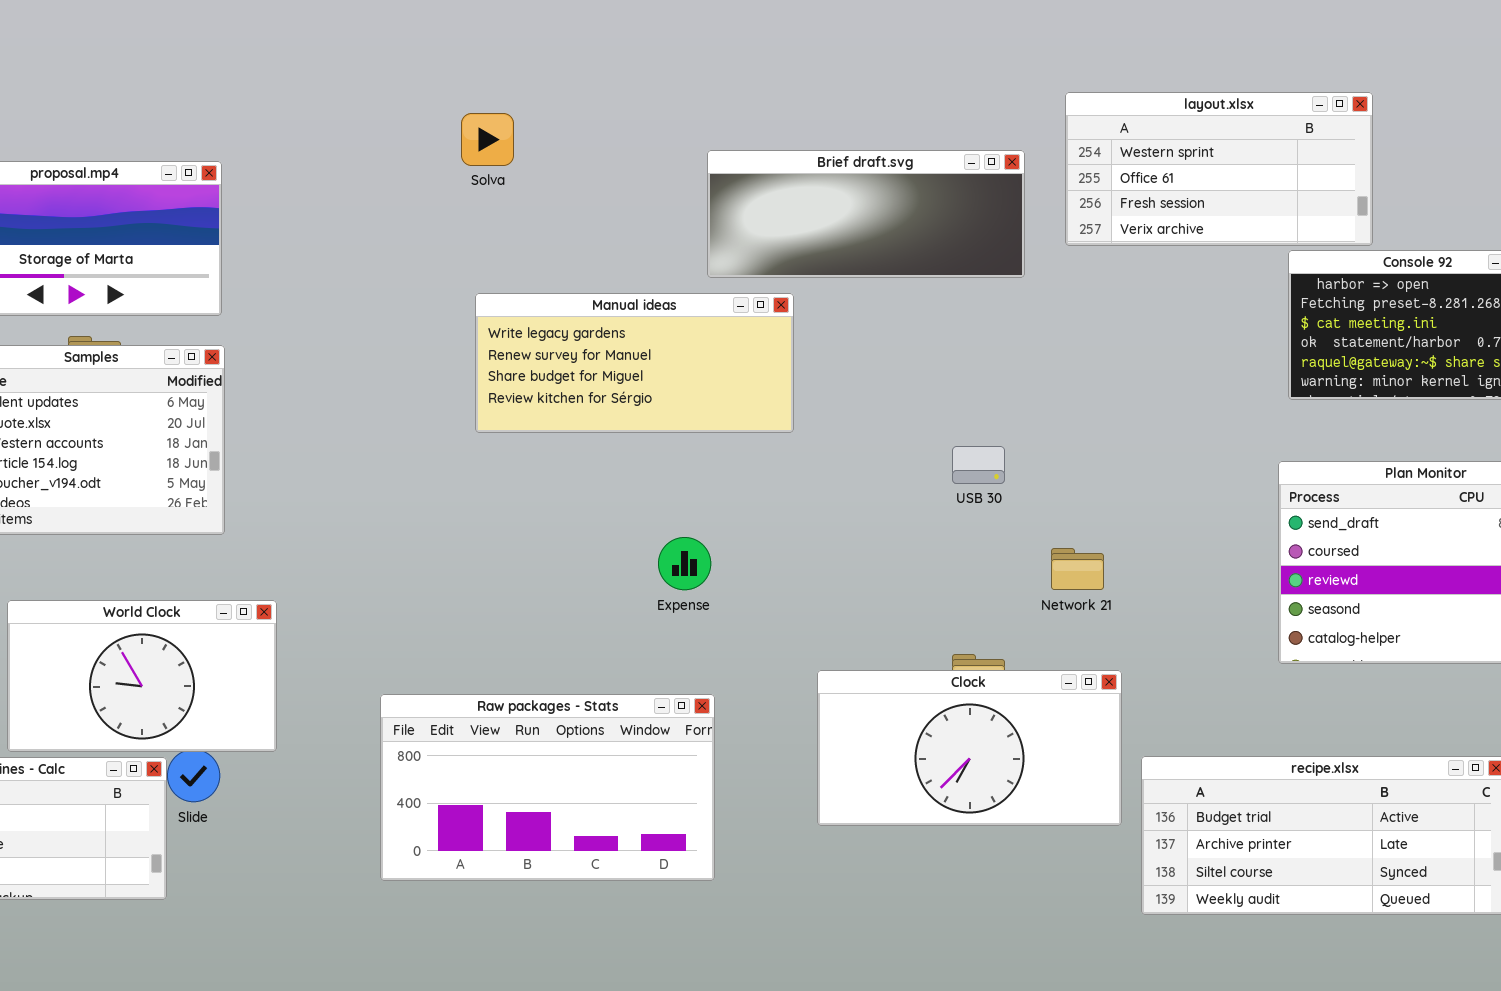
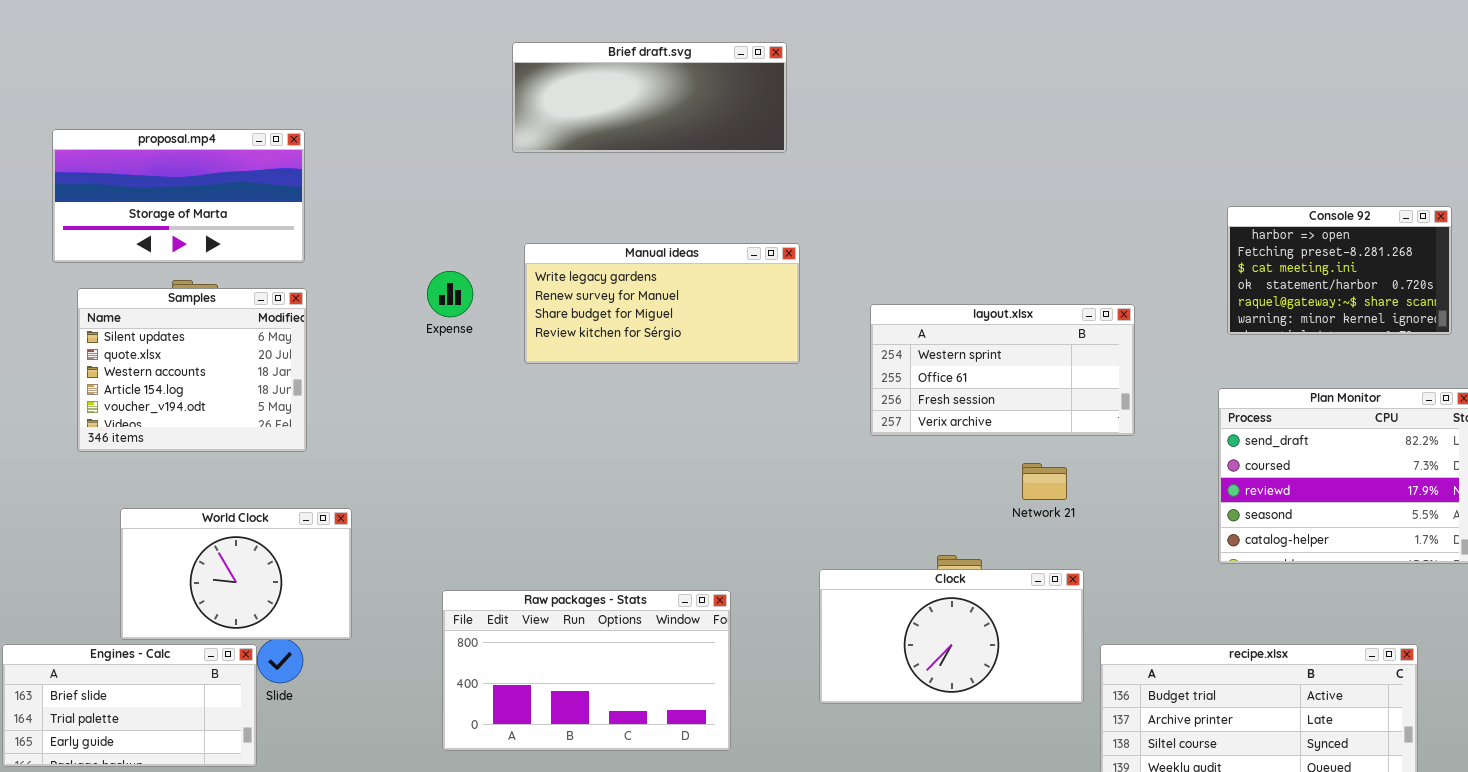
layout.xlsx: [1065,92,1373,246] -> [870,304,1135,436], moved
Brief draft.svg: [707,150,1025,278] -> [512,42,787,153], moved
Expense: [658,537,711,590] -> [427,271,473,317], moved

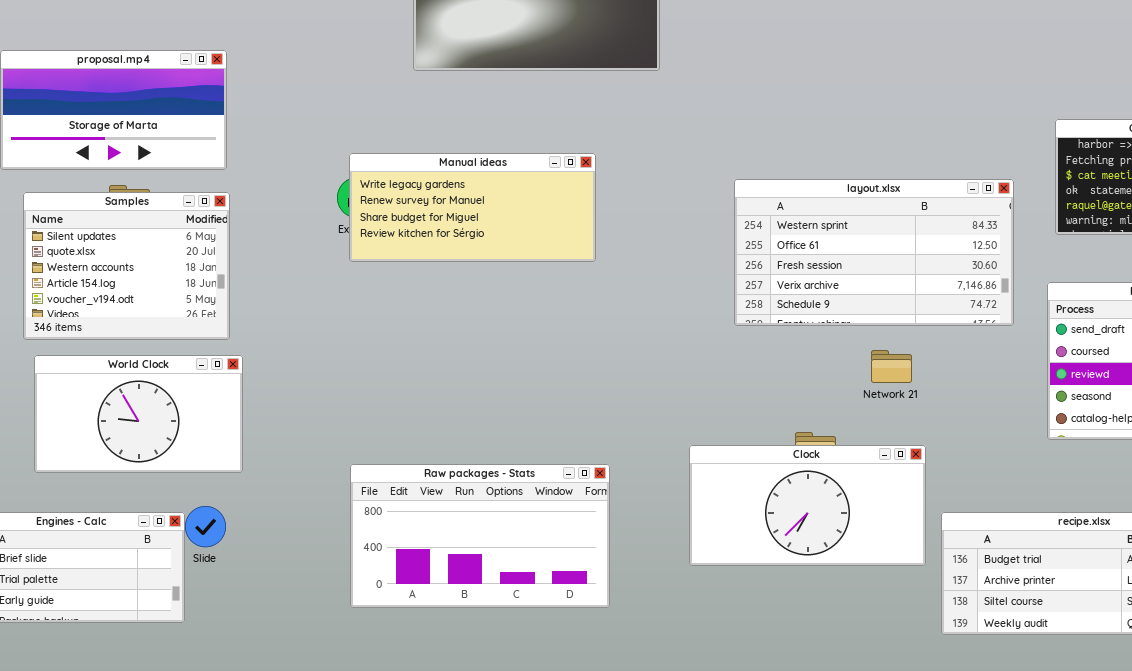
Manual ideas: [524,243,800,364] -> [349,153,596,262], moved
layout.xlsx: [870,304,1135,436] -> [734,179,1014,326], resized
World Clock: [120,508,352,640] -> [34,355,243,473], moved

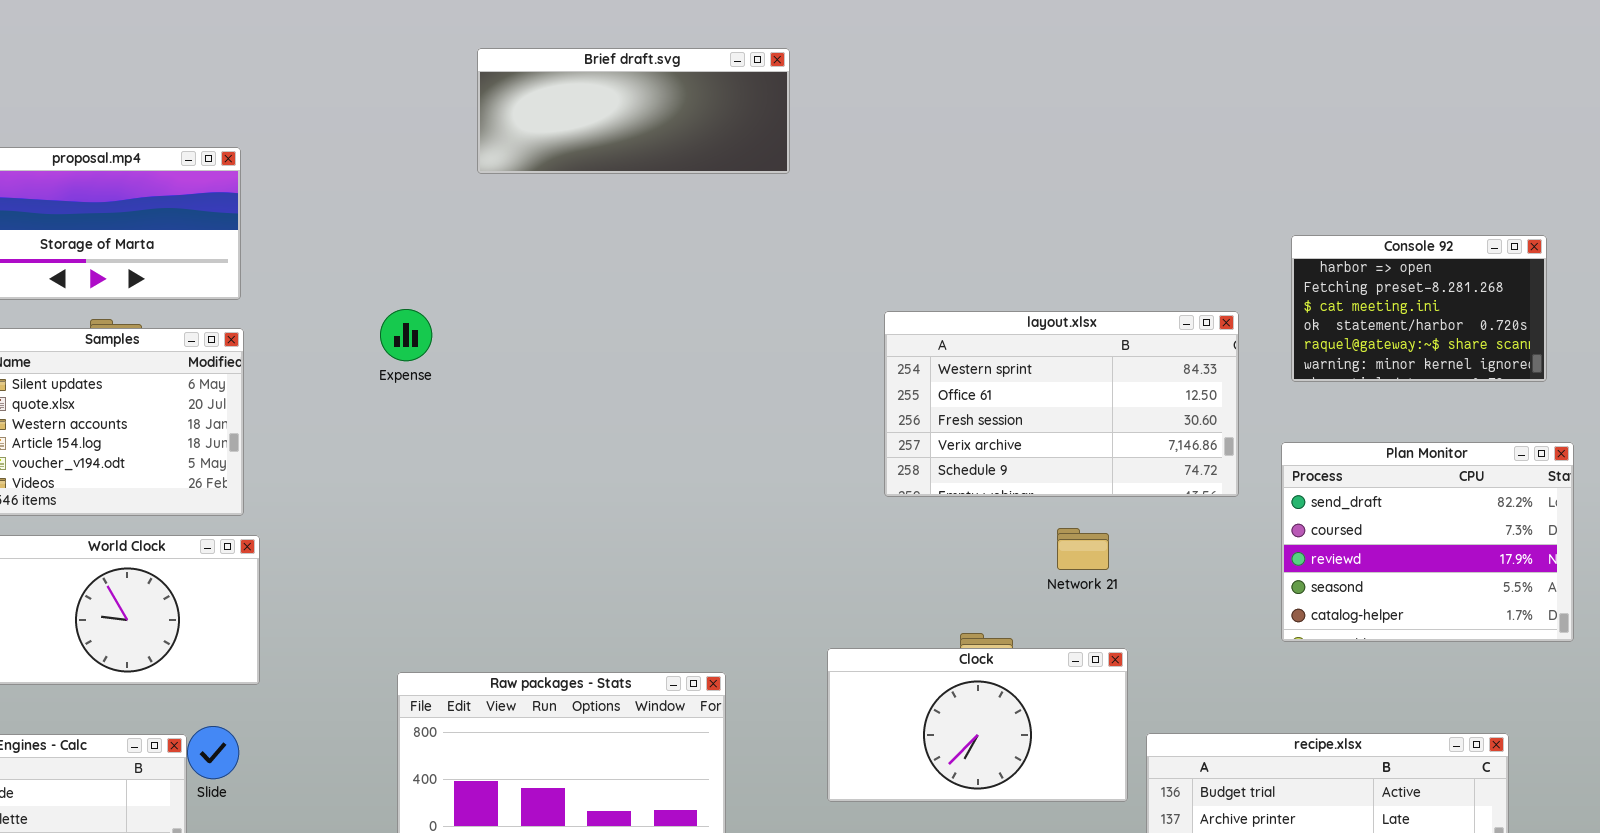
Manual ideas: [349,153,596,262] -> none, closed

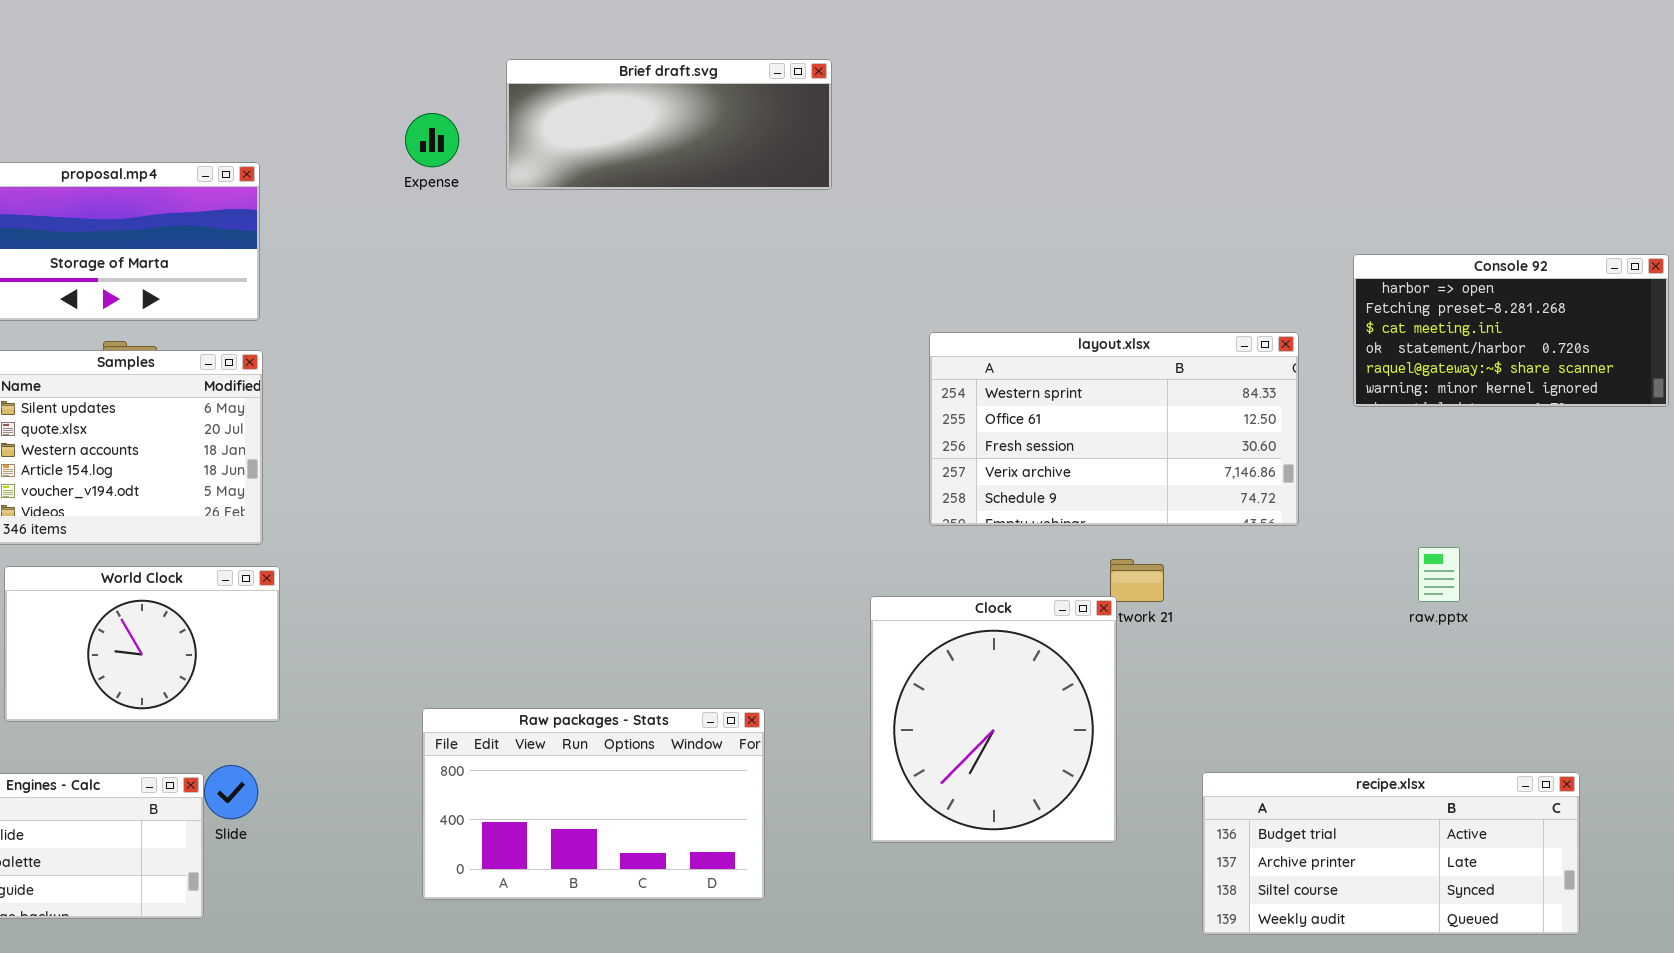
Console 92: [1291,235,1547,382] -> [1353,254,1669,407], resized
Expense: [380,309,432,361] -> [405,113,459,167], moved
Plan Monitor: [1281,442,1574,642] -> none, closed
Clock: [827,648,1128,802] -> [870,596,1117,843], resized

